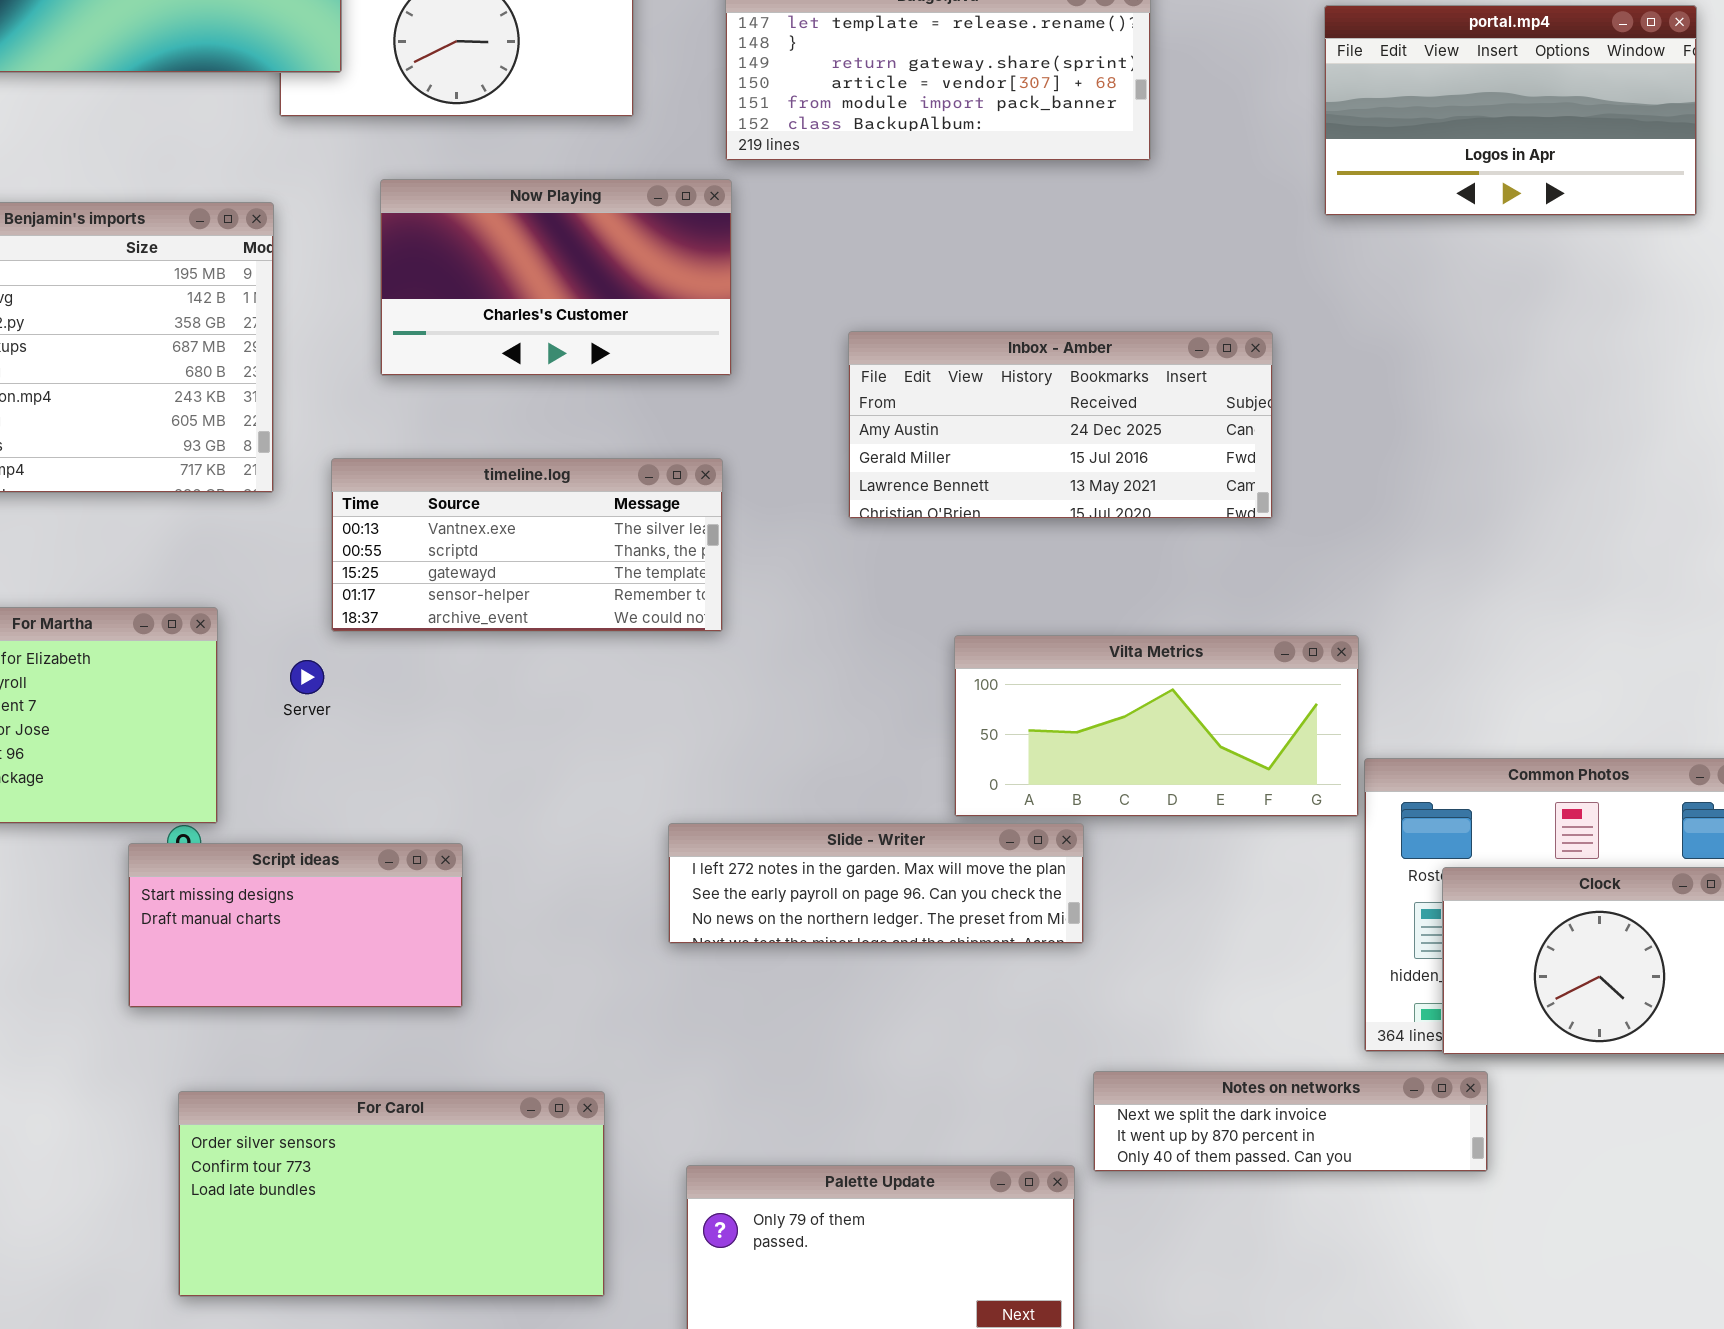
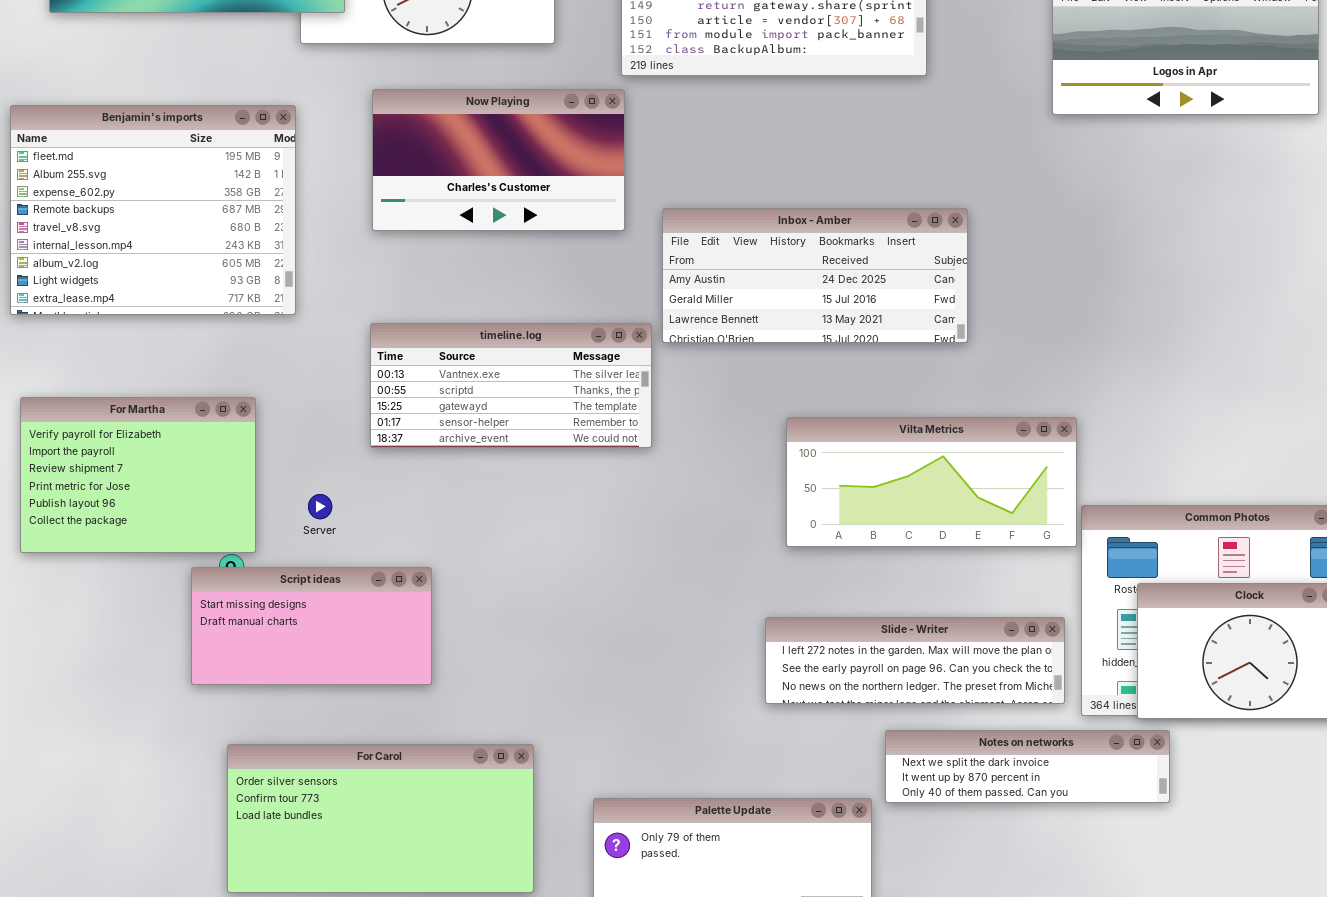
Inbox - Amber: [848,331,1273,519] -> [662,208,968,343], moved
timeline.log: [331,458,723,632] -> [370,323,652,448], moved
Server: [290,660,324,694] -> [308,494,332,519], moved
Slide - Writer: [668,823,1084,944] -> [765,617,1065,704], moved

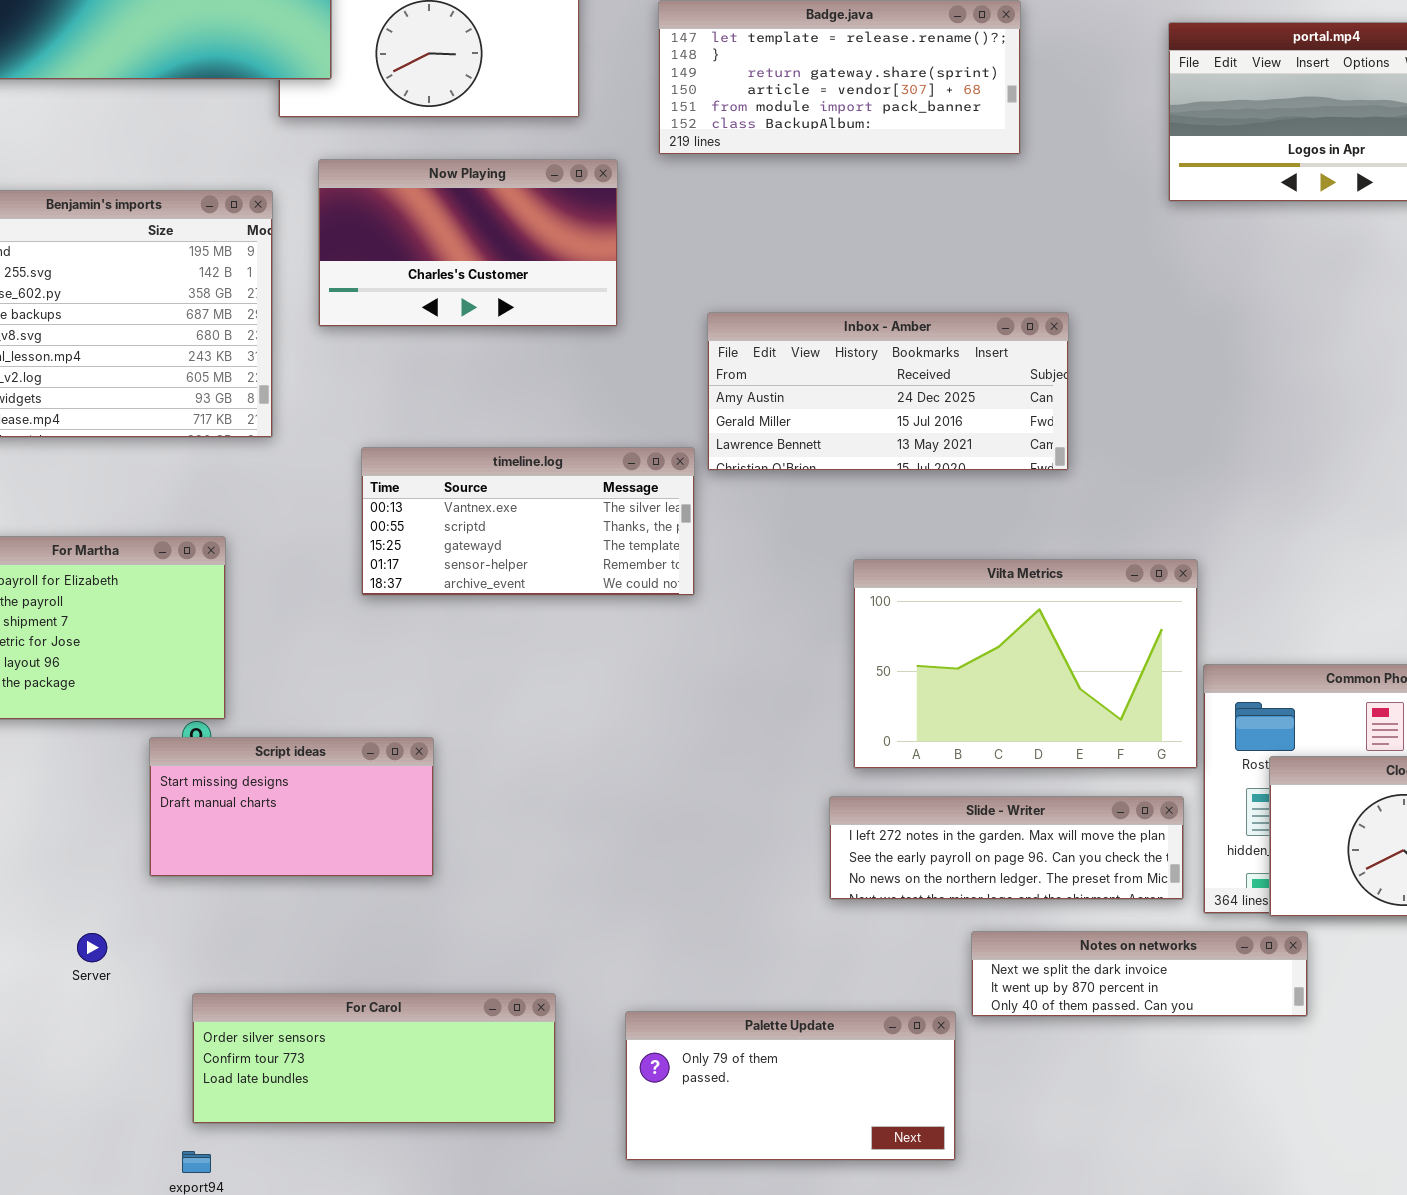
Now Playing: [372,89,625,231] -> [318,159,618,327], moved
Vilta Metrics: [786,417,1077,547] -> [853,559,1198,769], resized
Server: [308,494,332,519] -> [77,933,107,962], moved
For Carol: [227,744,534,893] -> [192,993,556,1124], resized

